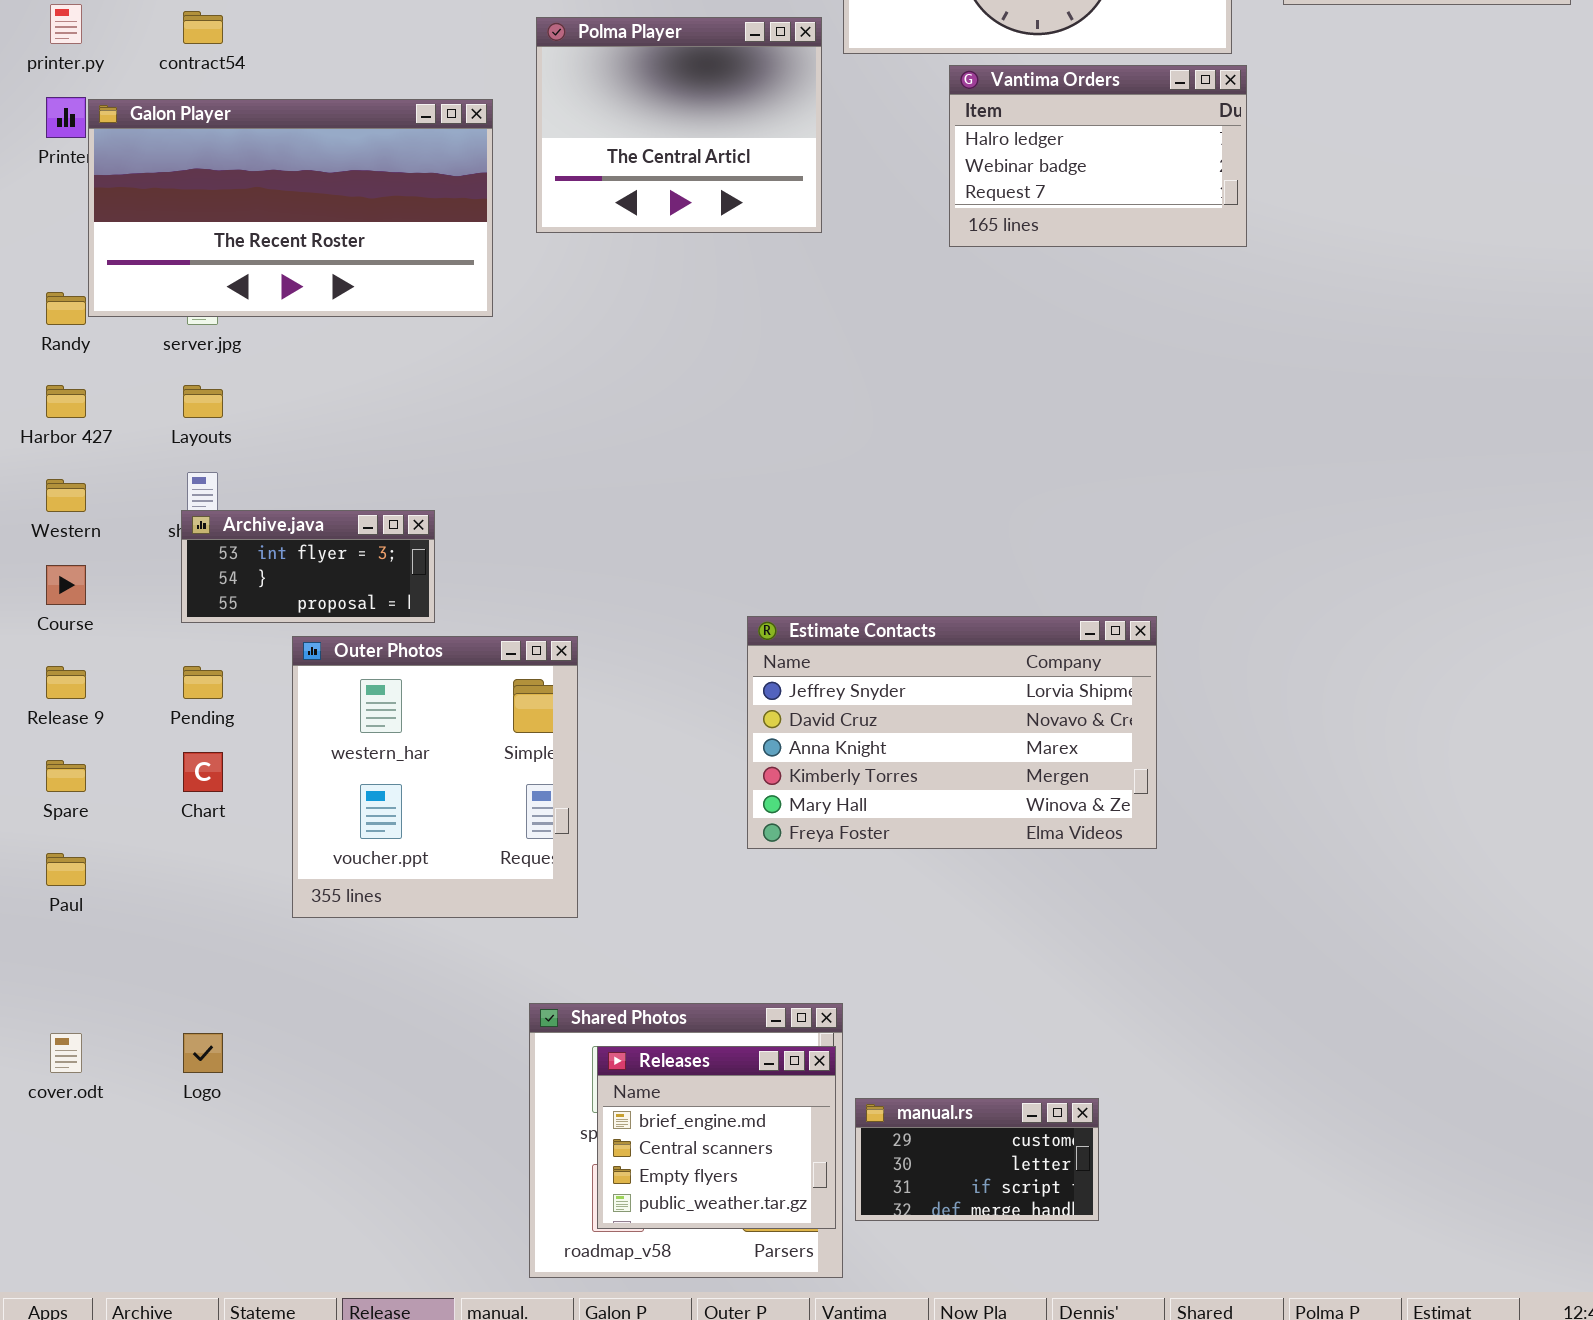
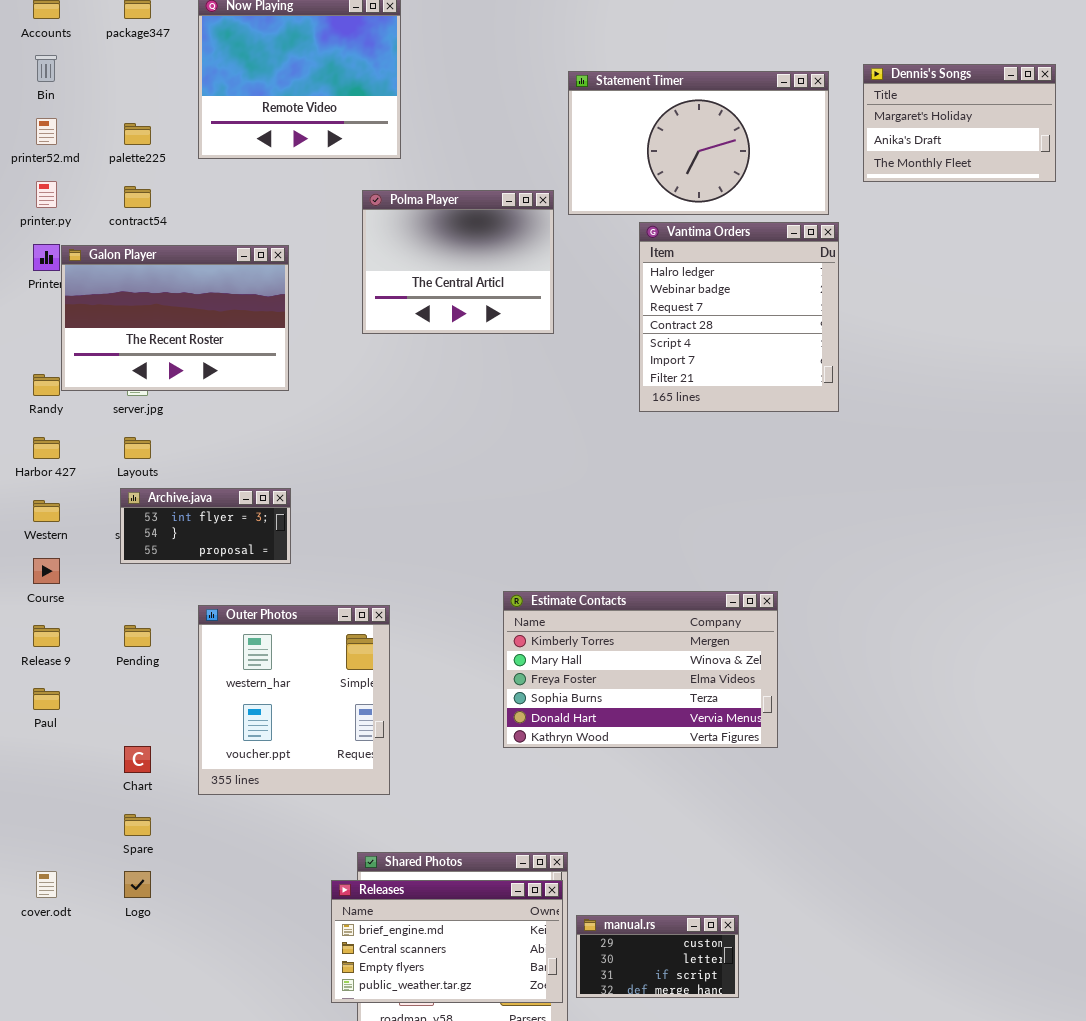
Vantima Orders: [949,65,1247,247] -> [639,222,839,412], resized
Galon Player: [88,99,493,317] -> [61,245,289,391], resized
Archive.java: [181,510,435,623] -> [120,488,291,564], moved
Estimate Contacts: [747,616,1157,849] -> [503,591,778,748], scrolled down 3 rows
Chart: [183,752,223,792] -> [124,746,151,773], moved
Spare: [46,760,86,792] -> [124,814,151,836], moved
Paul: [46,853,86,886] -> [33,688,60,710], moved
Releases: [597,1046,836,1229] -> [331,880,563,1003], resized

